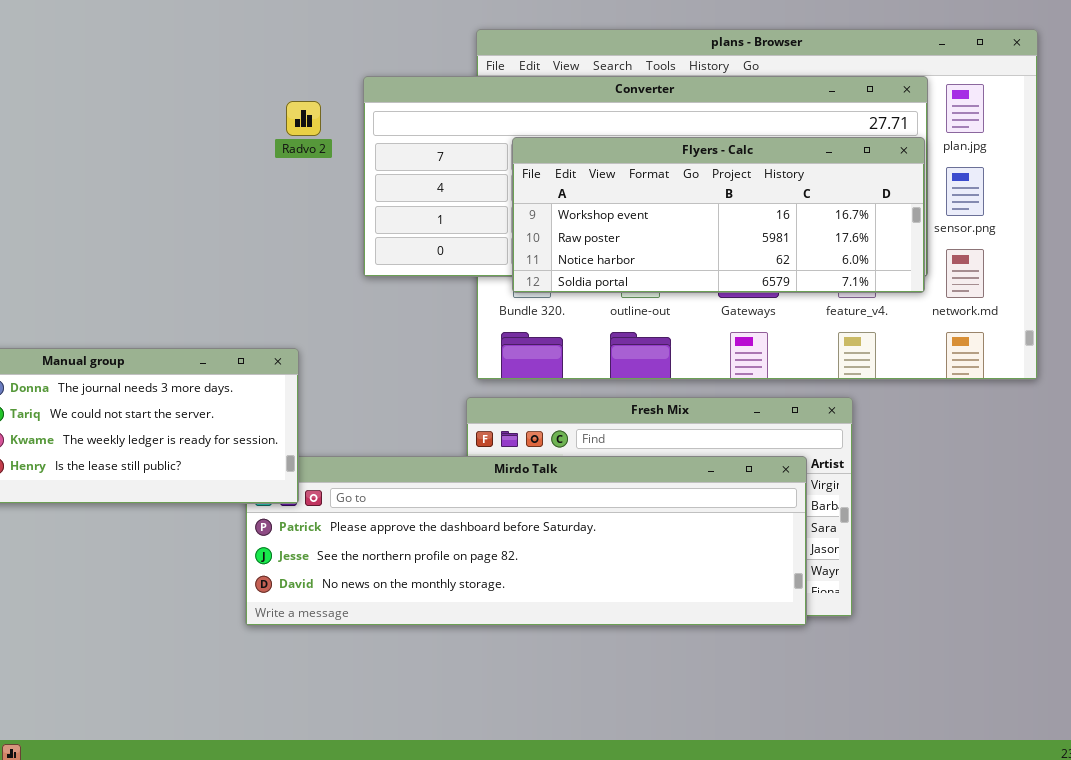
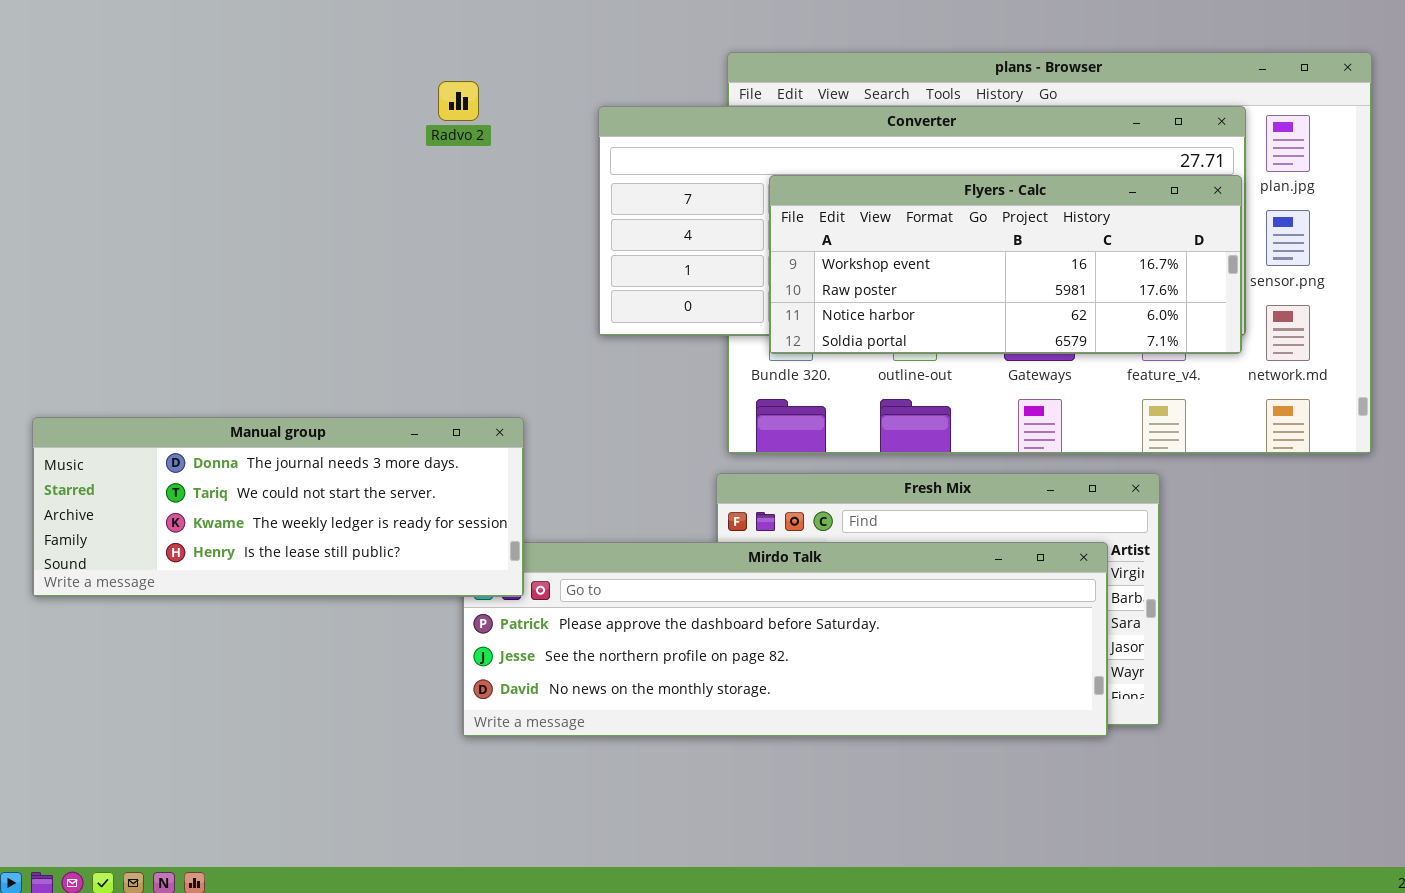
Radvo 2: [286,101,321,136] -> [438,81,479,121], moved

